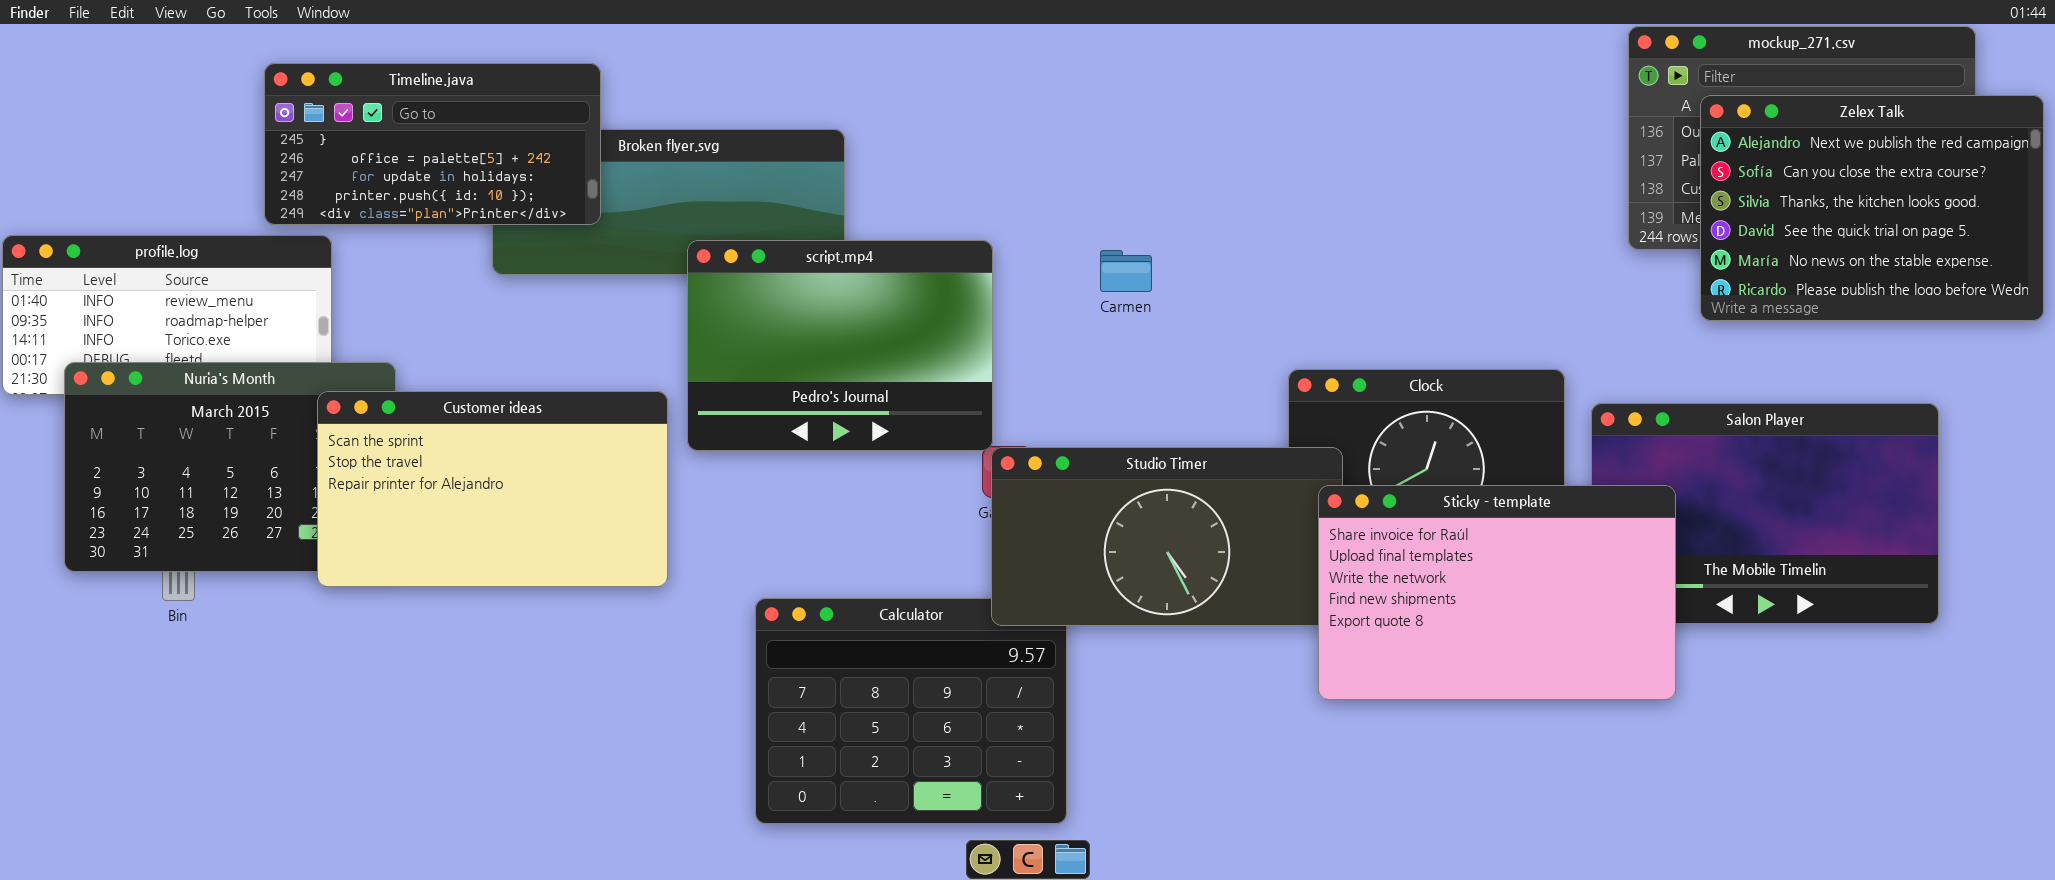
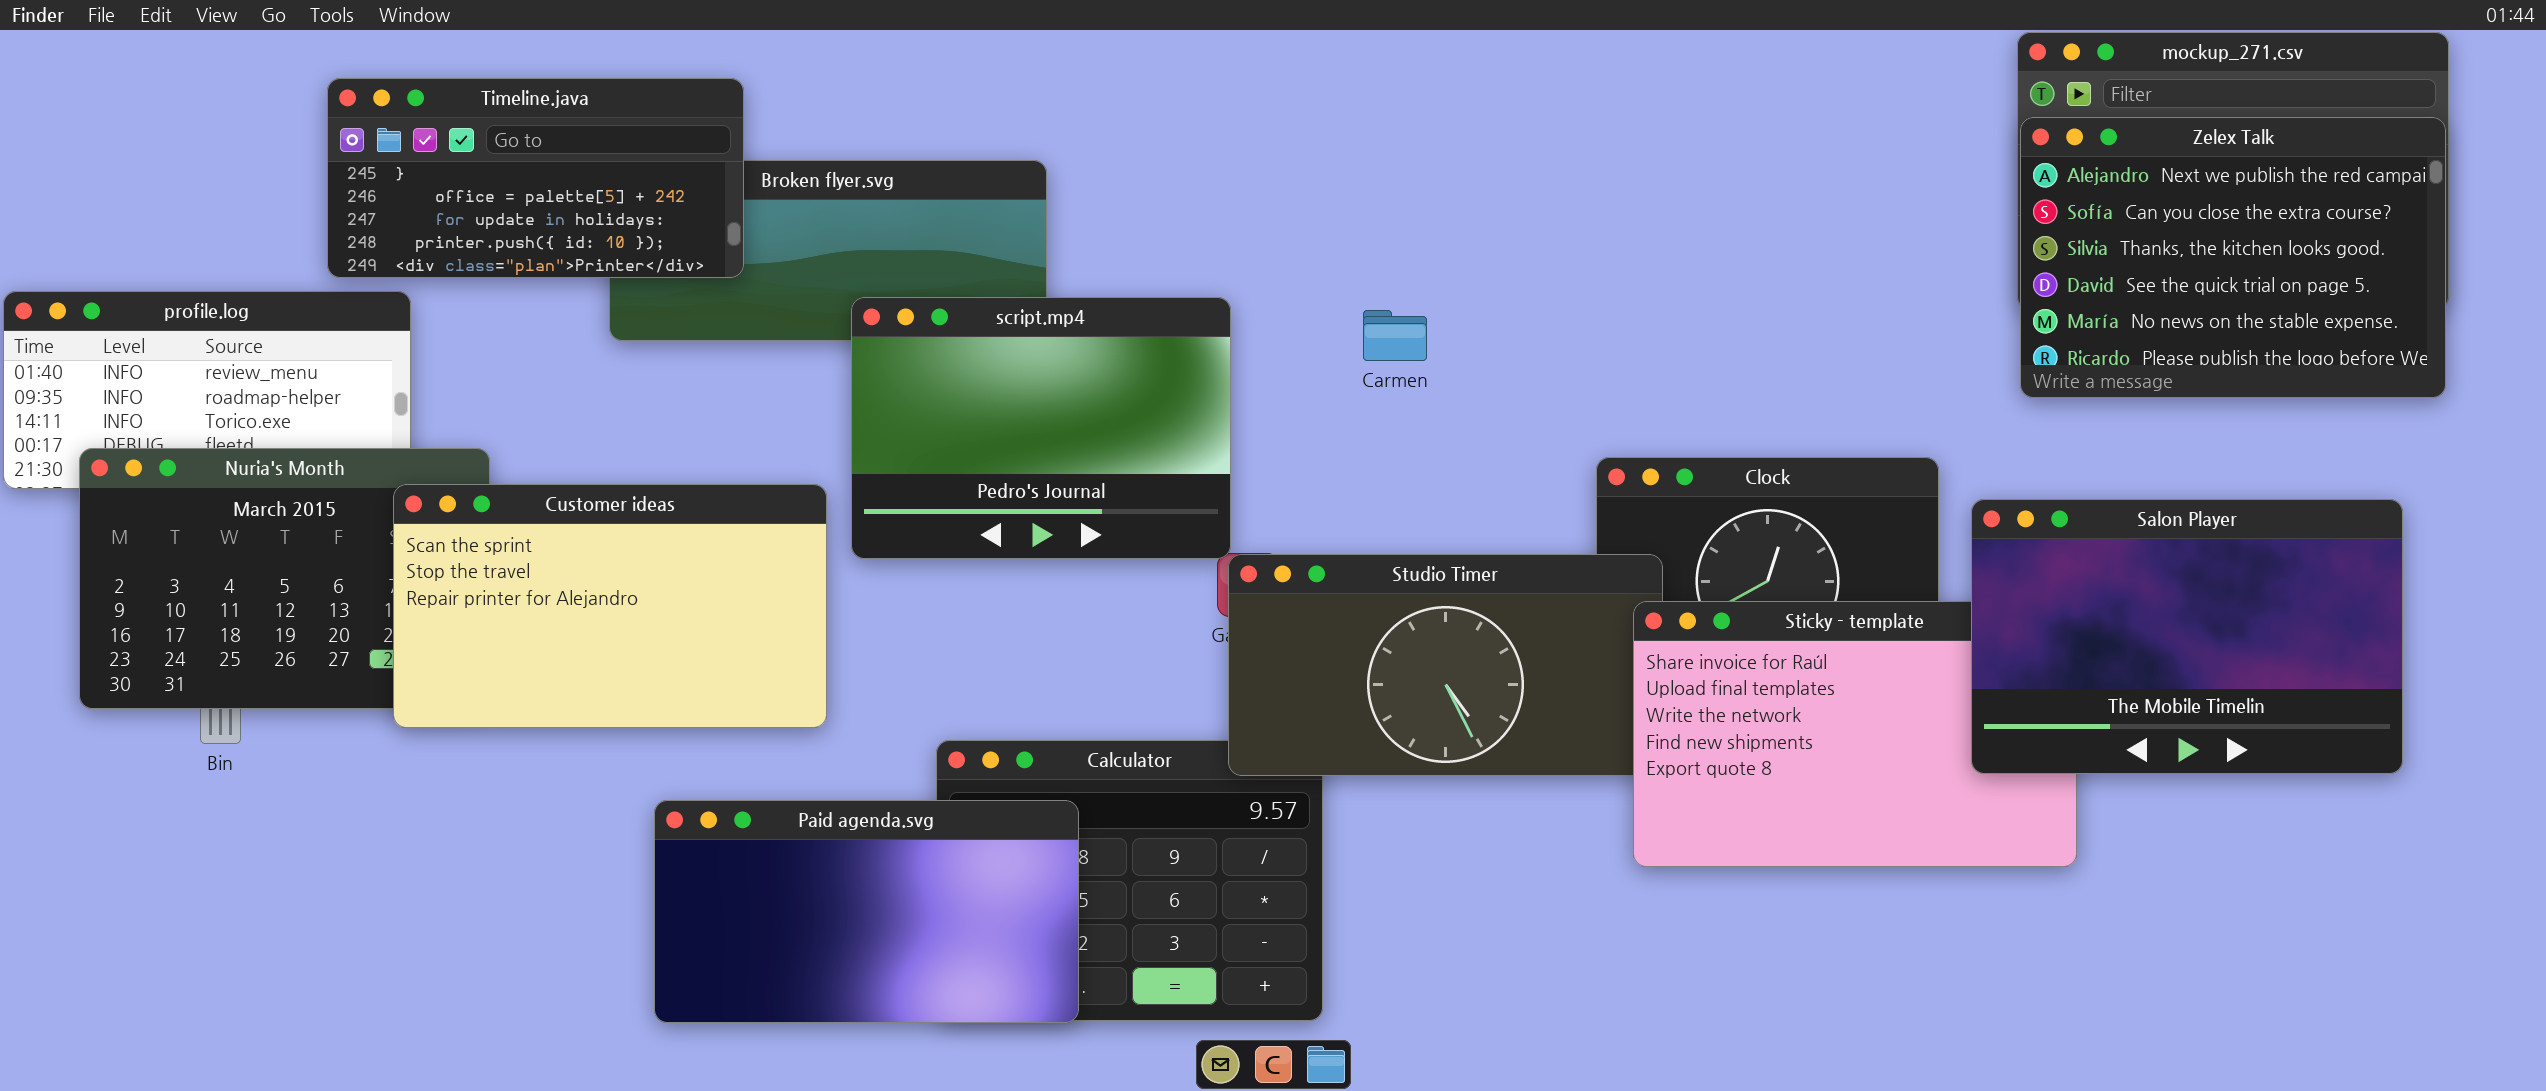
Zelex Talk: [1700,95,2044,321] -> [2020,117,2446,398], moved
Salon Player: [1591,403,1939,624] -> [1971,499,2403,774], raised
Paid agenda.svg: none -> [654,800,1079,1023], opened

